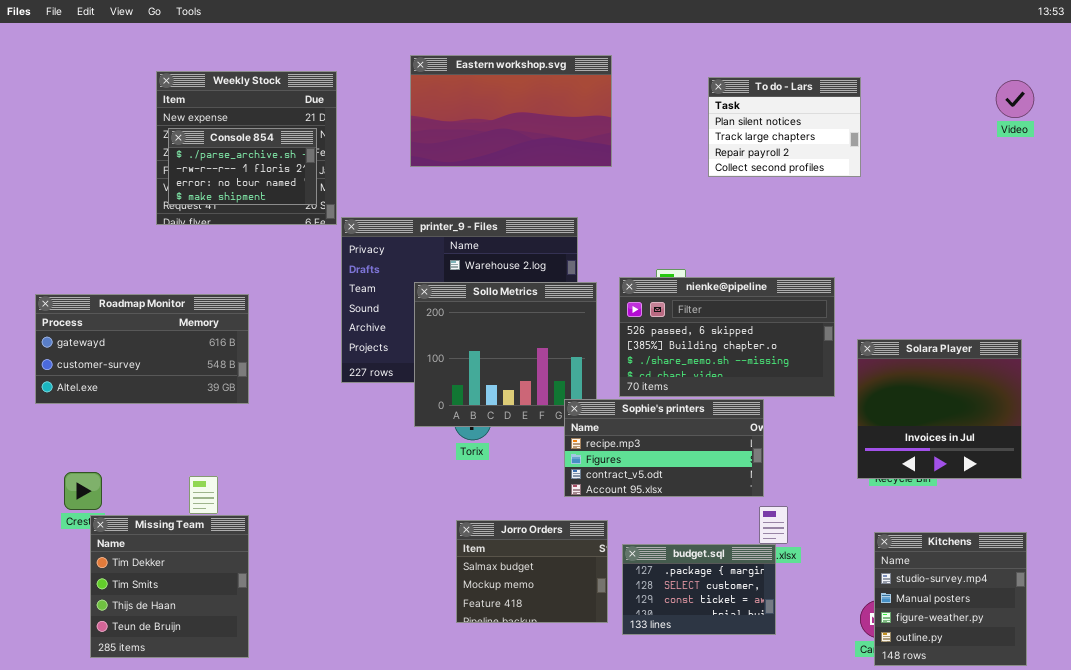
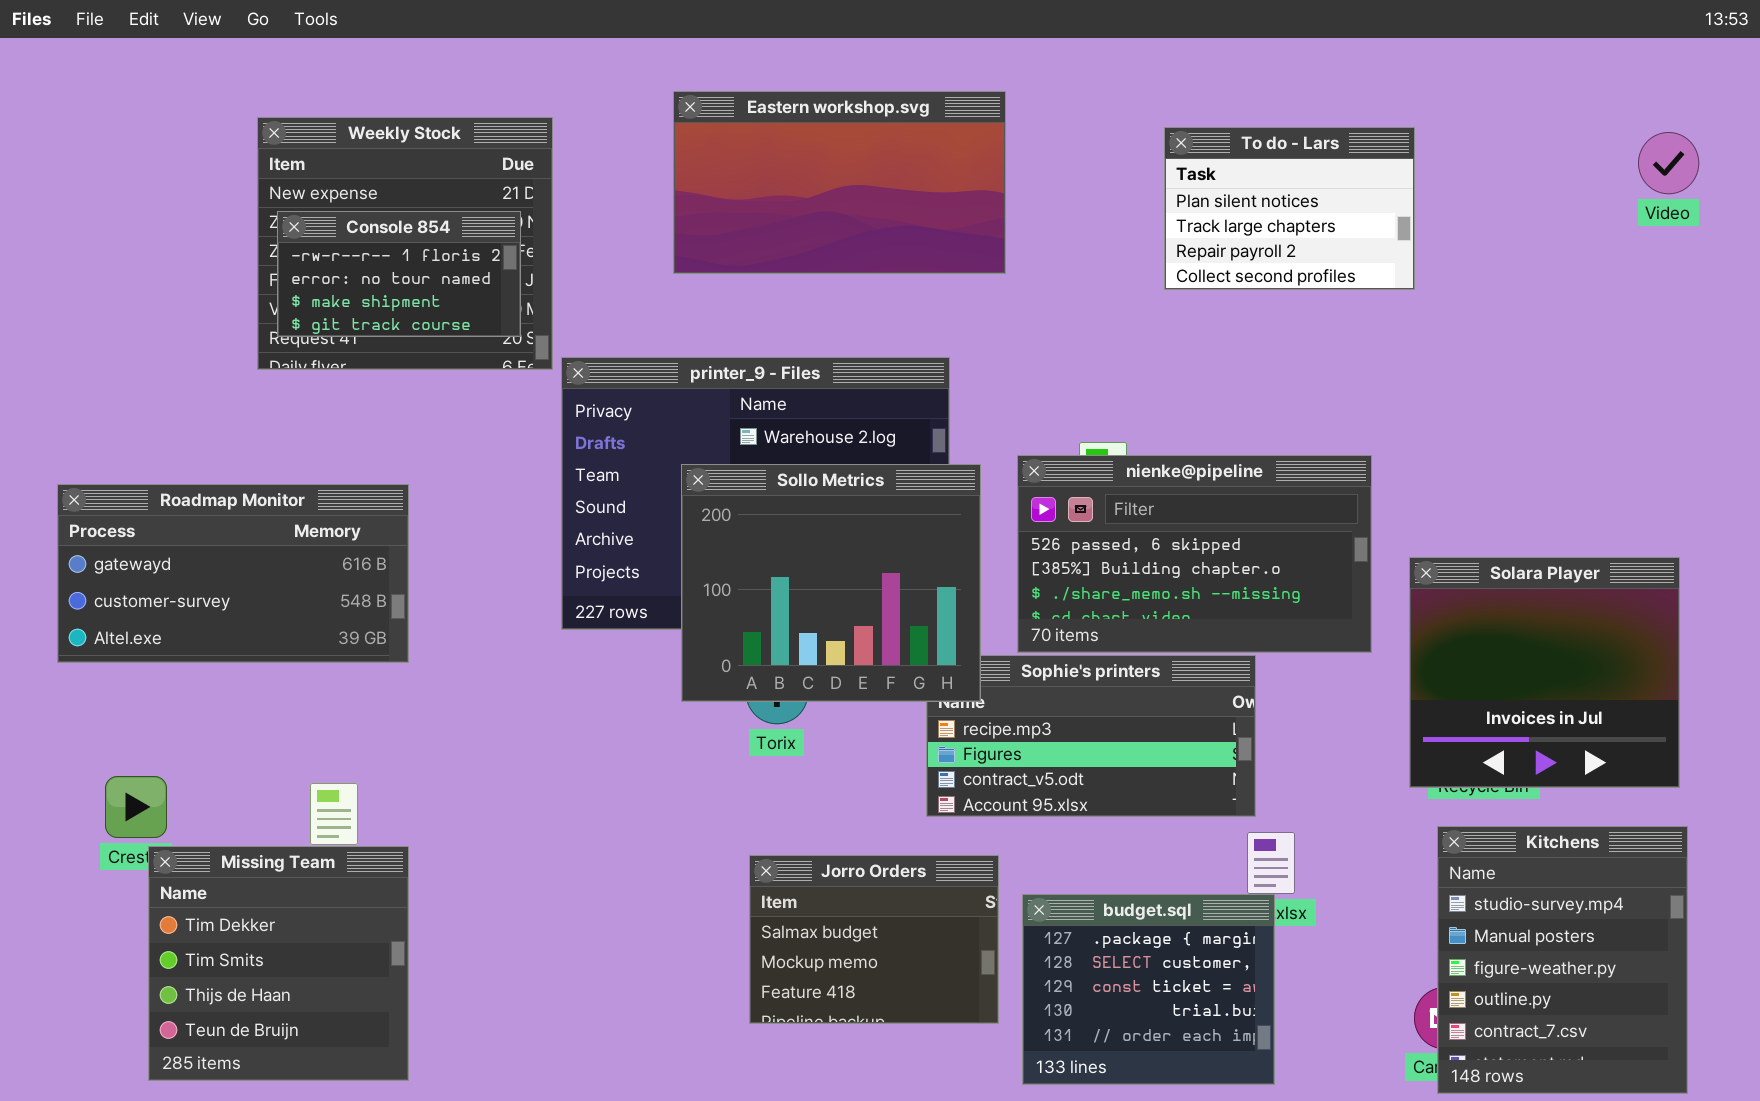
Console 854: [168,128,317,205] -> [277,211,521,337], scrolled down 1 row
Sollo Metrics: [414,282,597,427] -> [681,464,981,702], raised
Kitchens: [874,532,1027,666] -> [1437,826,1688,1094], resized
budget.sql: [622,544,776,635] -> [1022,894,1275,1085], resized

